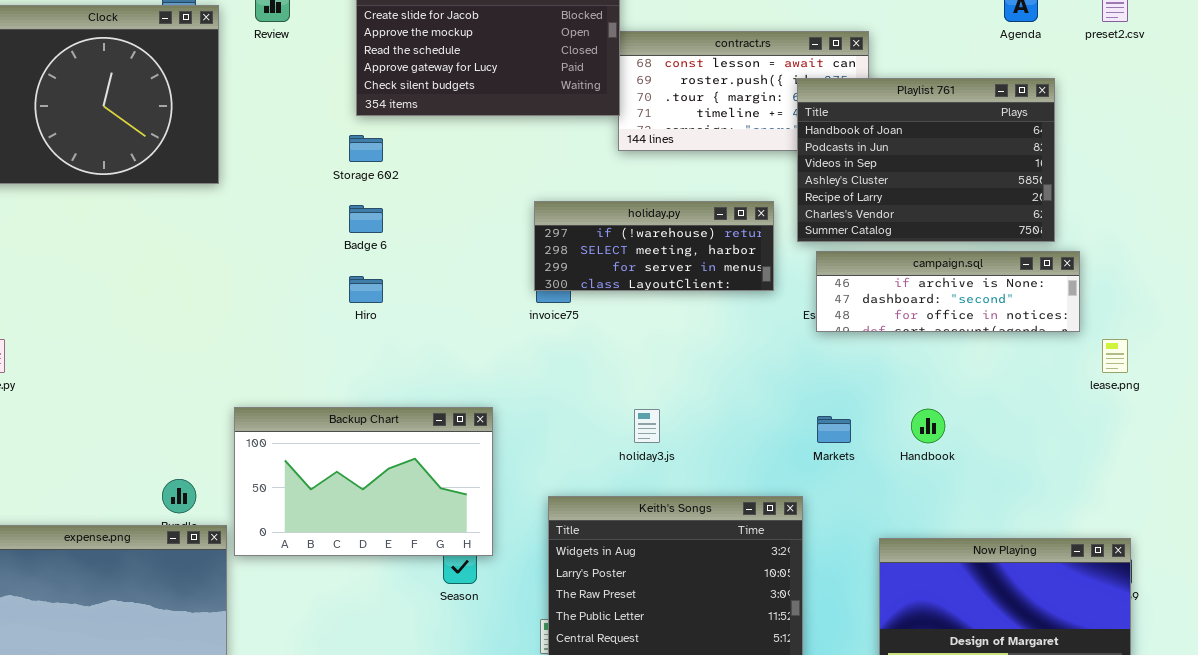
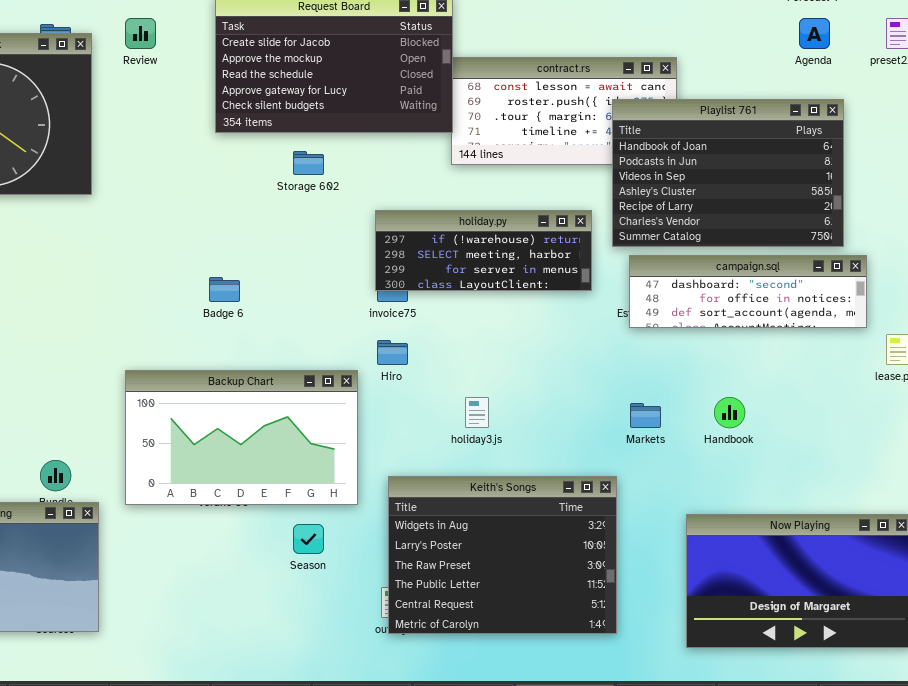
Storage 602: [349,135,383,162] -> [293,151,324,175], moved
Badge 6: [349,205,383,233] -> [209,277,240,302], moved
campaign.sql: [816,251,1080,332] -> [629,255,867,328], scrolled down 1 row
Hiro: [349,276,383,303] -> [377,340,408,365], moved
Backup Chart: [234,407,493,556] -> [125,370,358,505], moved

